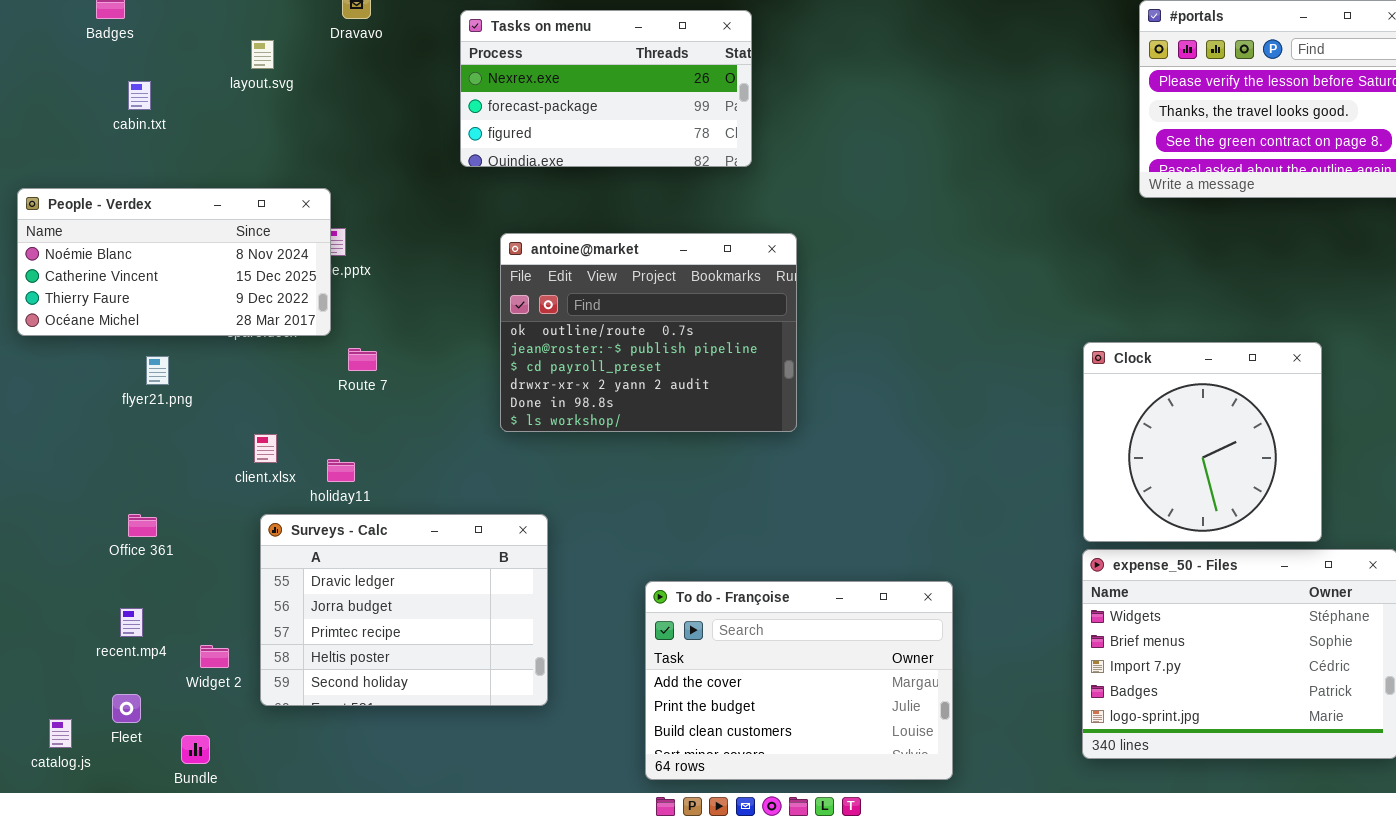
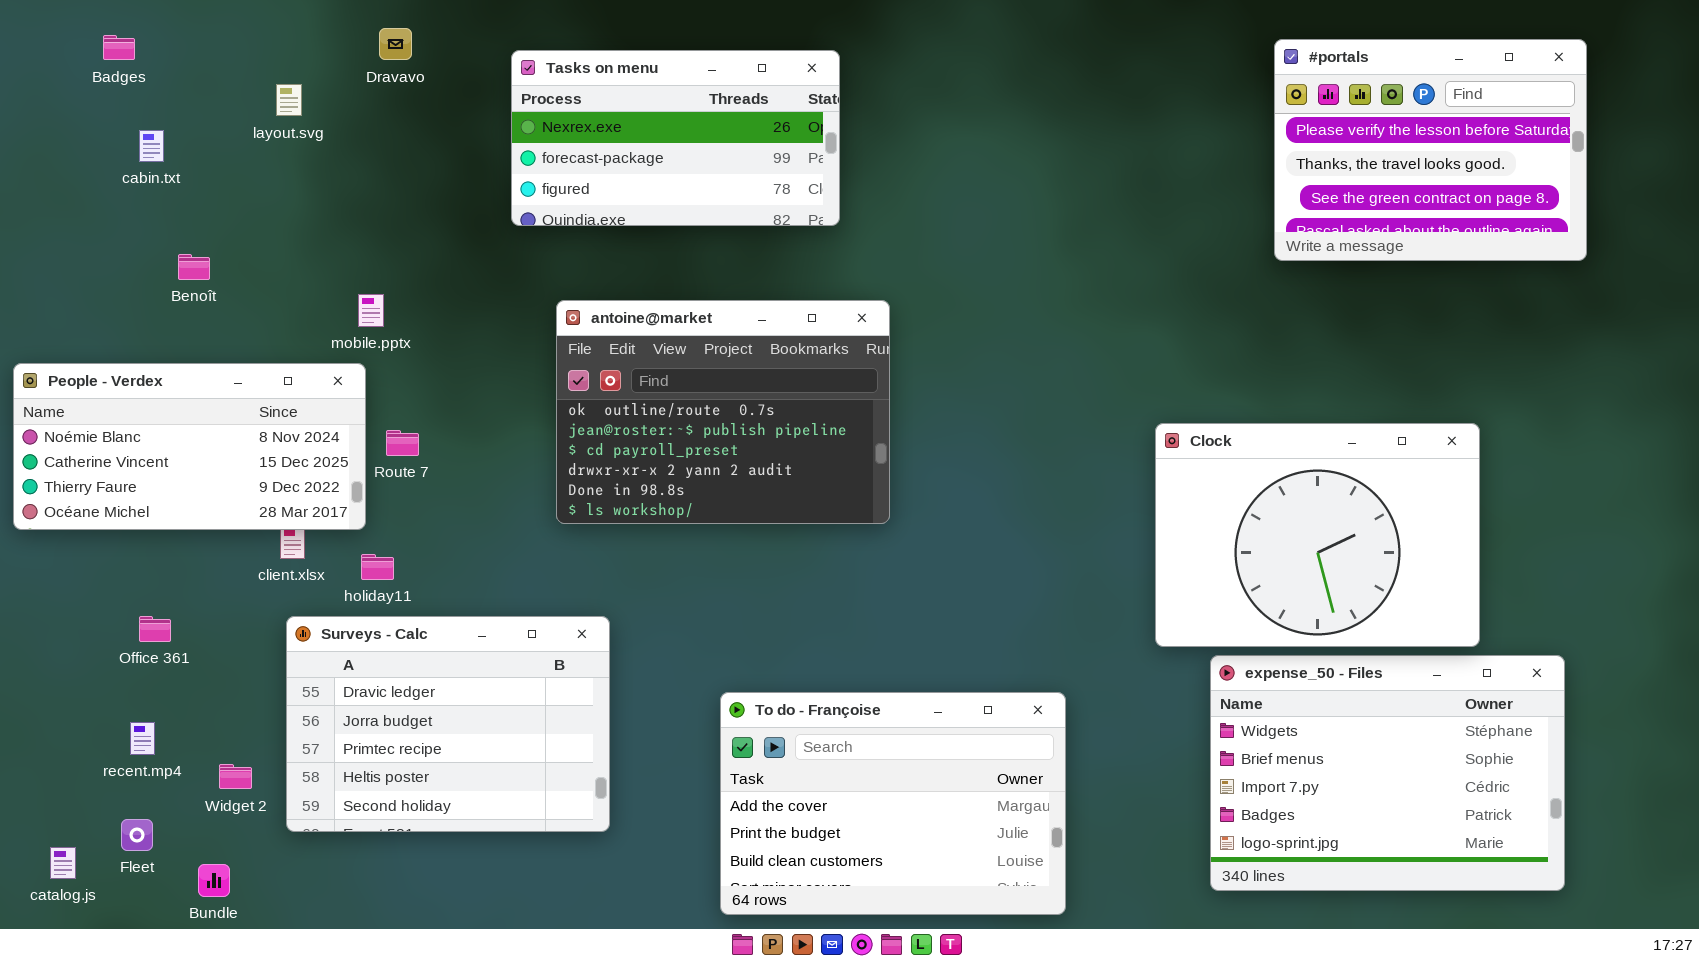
People - Verdex: [17,188,331,336] -> [13,363,366,530], moved
Clock: [1083,342,1322,542] -> [1155,423,1480,647], resized

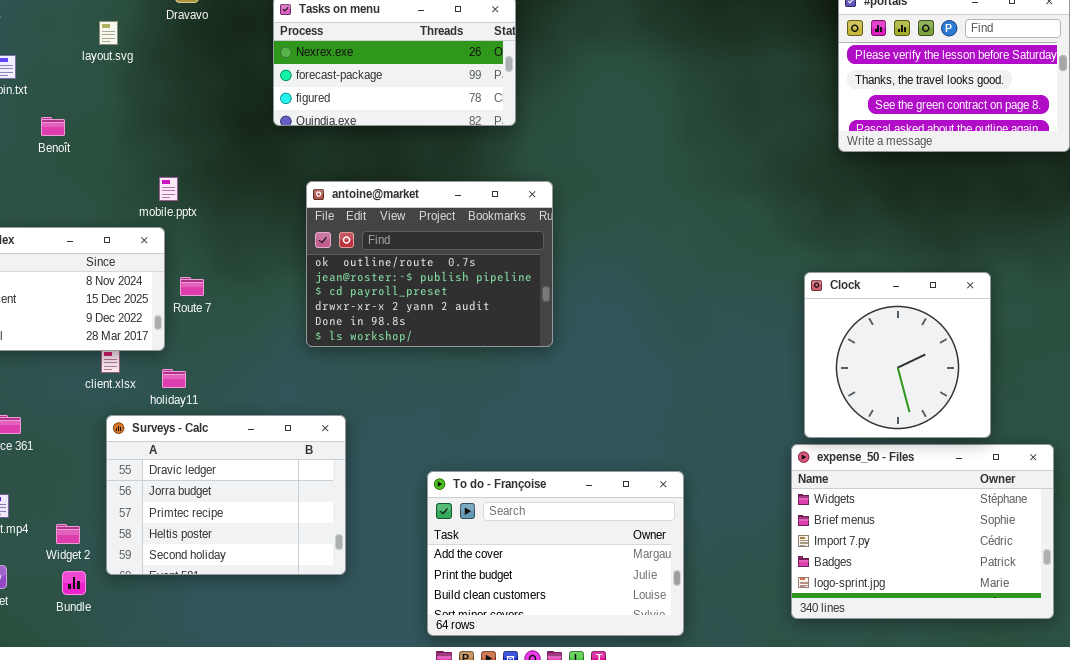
Benoît: [178,254,210,280] -> [41,117,65,136], moved
Clock: [1155,423,1480,647] -> [804,272,991,438], resized
Bundle: [198,864,230,897] -> [62,571,86,595], moved

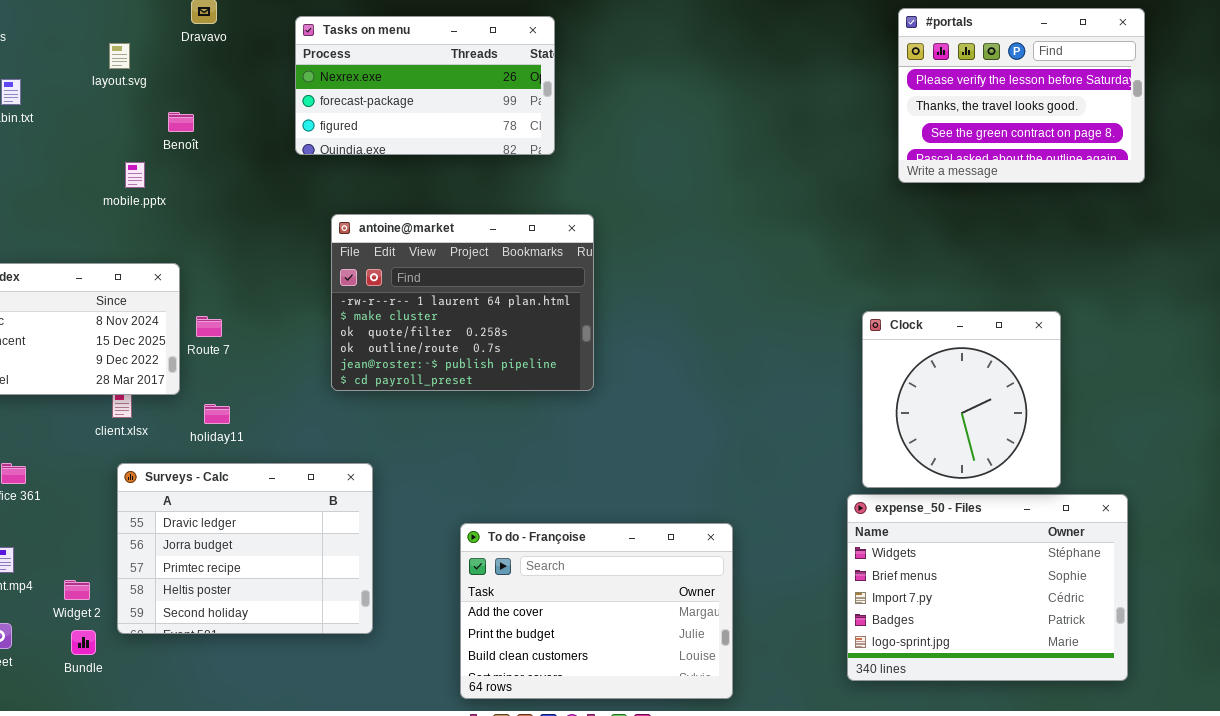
Benoît: [41,117,65,136] -> [168,112,194,132], moved
mobile.pptx: [159,177,178,201] -> [125,162,145,188], moved
antoine@market: [306,181,553,347] -> [331,214,594,391], scrolled up 3 rows
holiday11: [162,369,186,388] -> [204,404,230,424], moved

